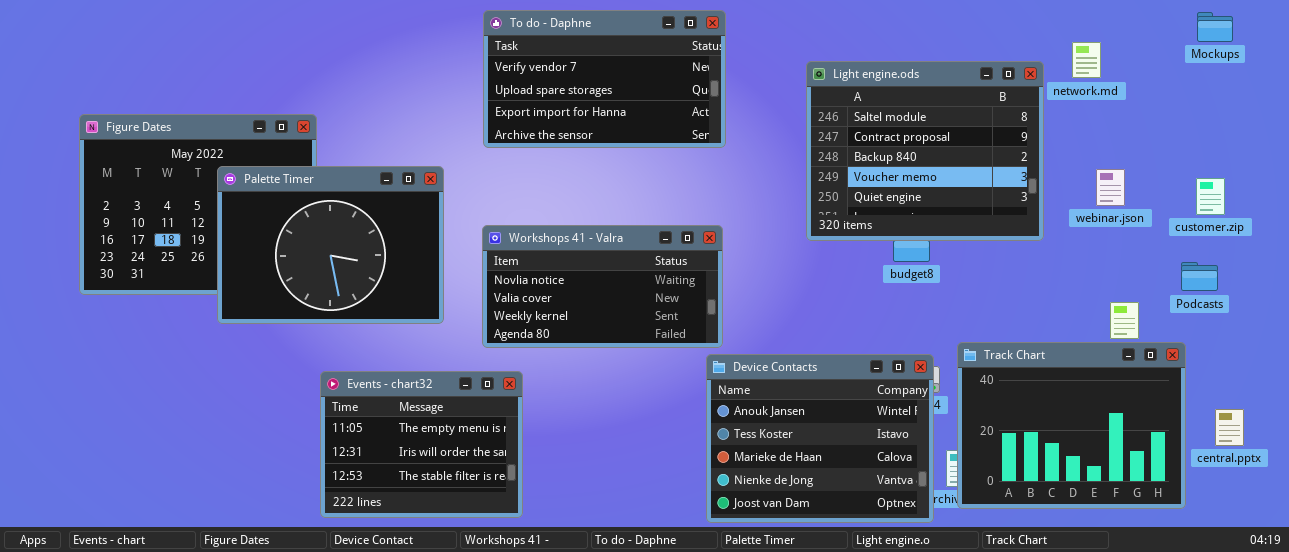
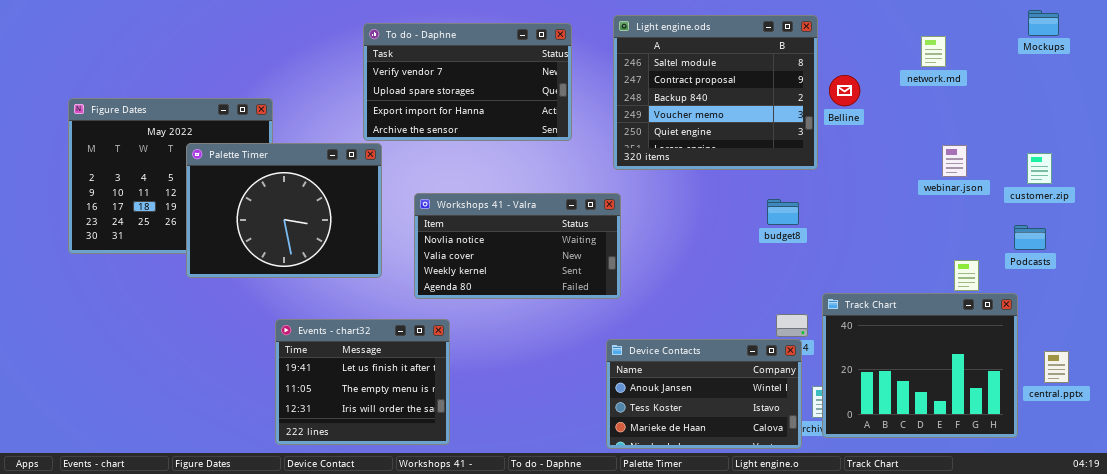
To do - Daphne: [483,10,726,148] -> [363,23,572,141], moved
Light engine.ods: [806,61,1044,241] -> [613,15,818,170], moved
Device Contacts: [706,354,934,523] -> [606,339,802,449], resized
Events - chart32: [320,371,523,518] -> [275,319,450,445], scrolled up 1 row

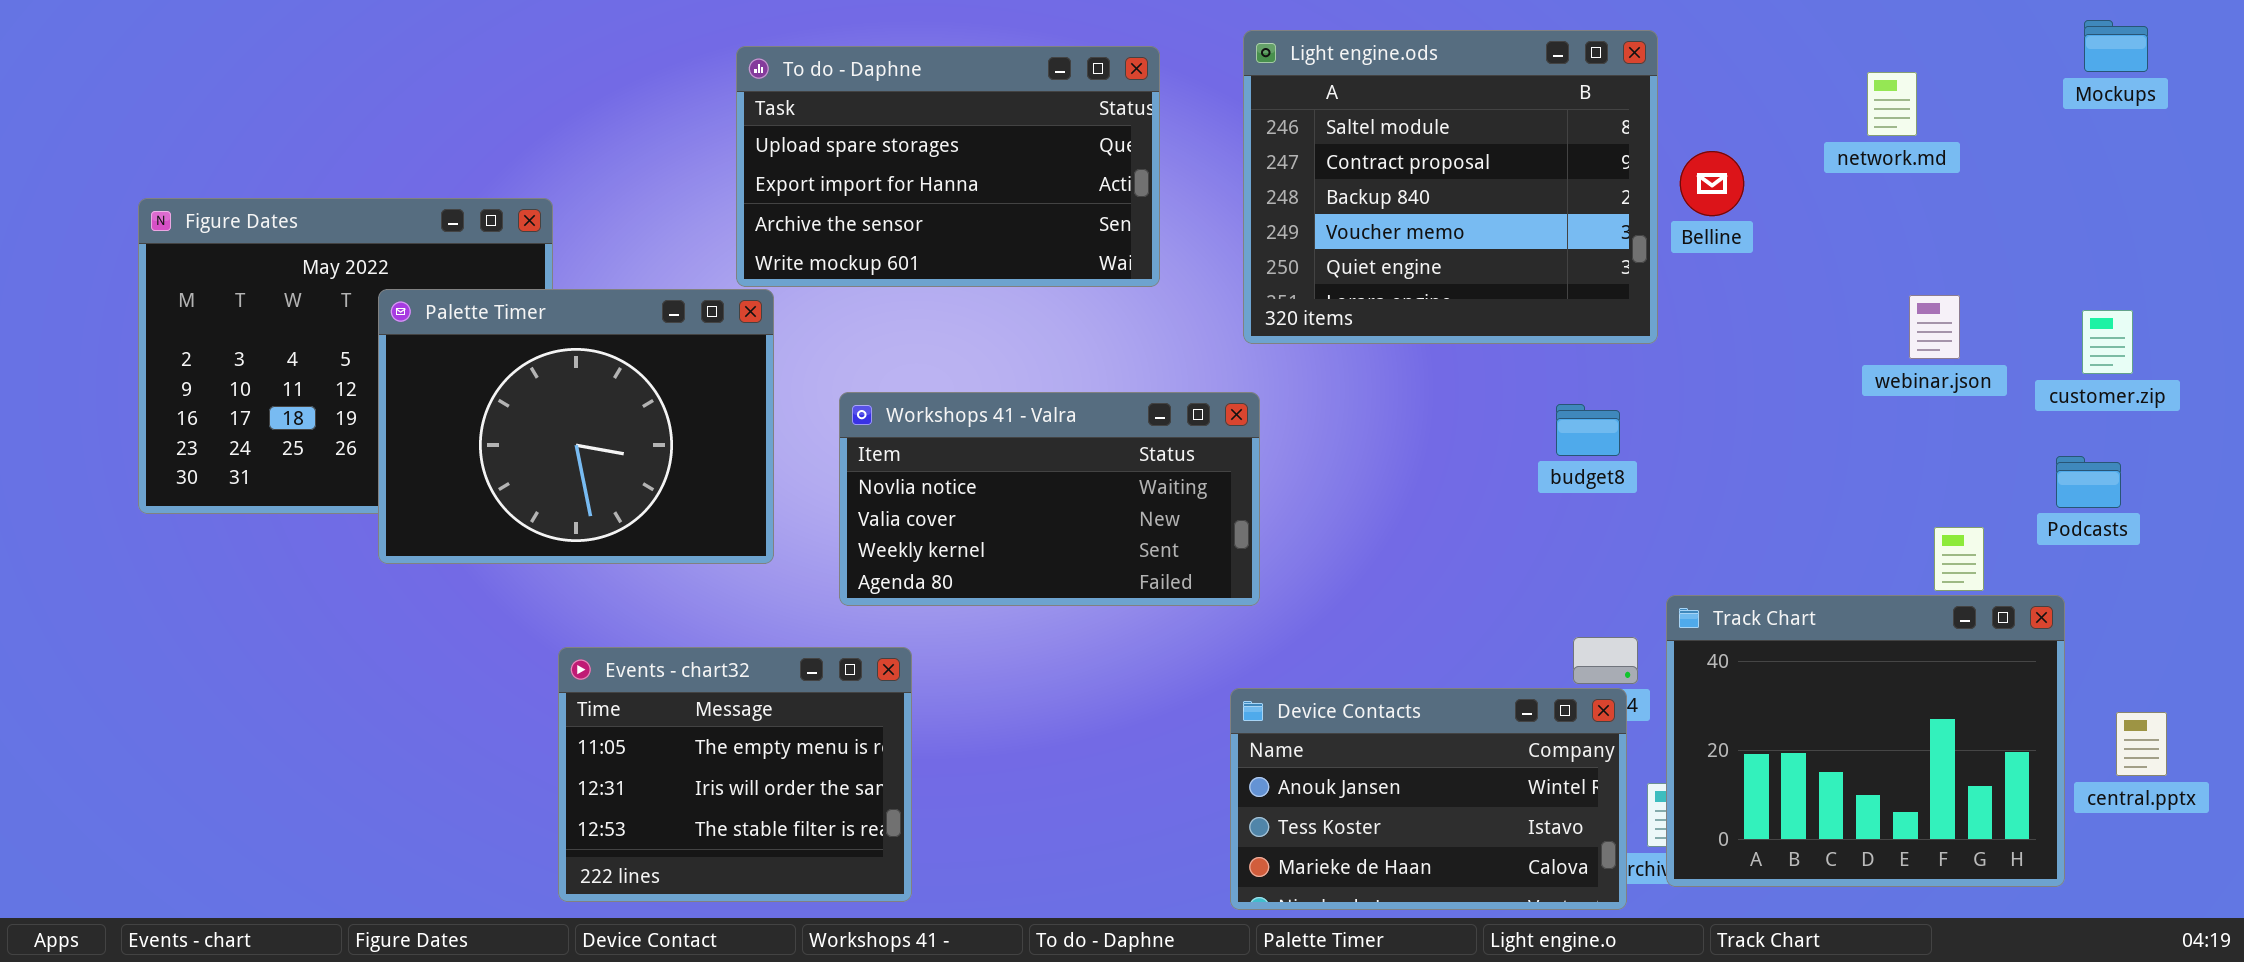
To do - Daphne: [363,23,572,141] -> [736,46,1160,287], scrolled down 1 row
Events - chart32: [275,319,450,445] -> [558,647,912,902], scrolled down 1 row

